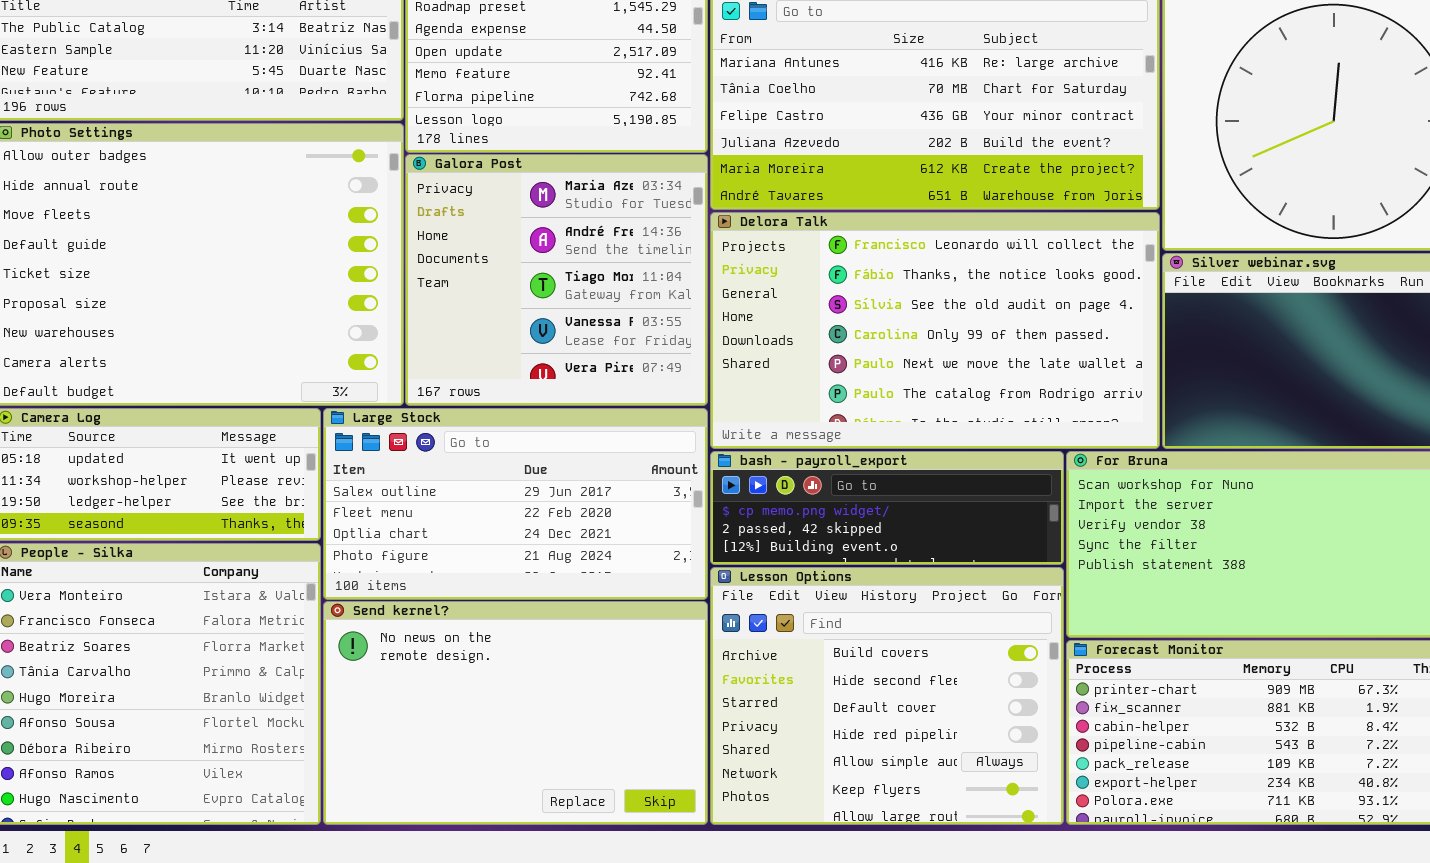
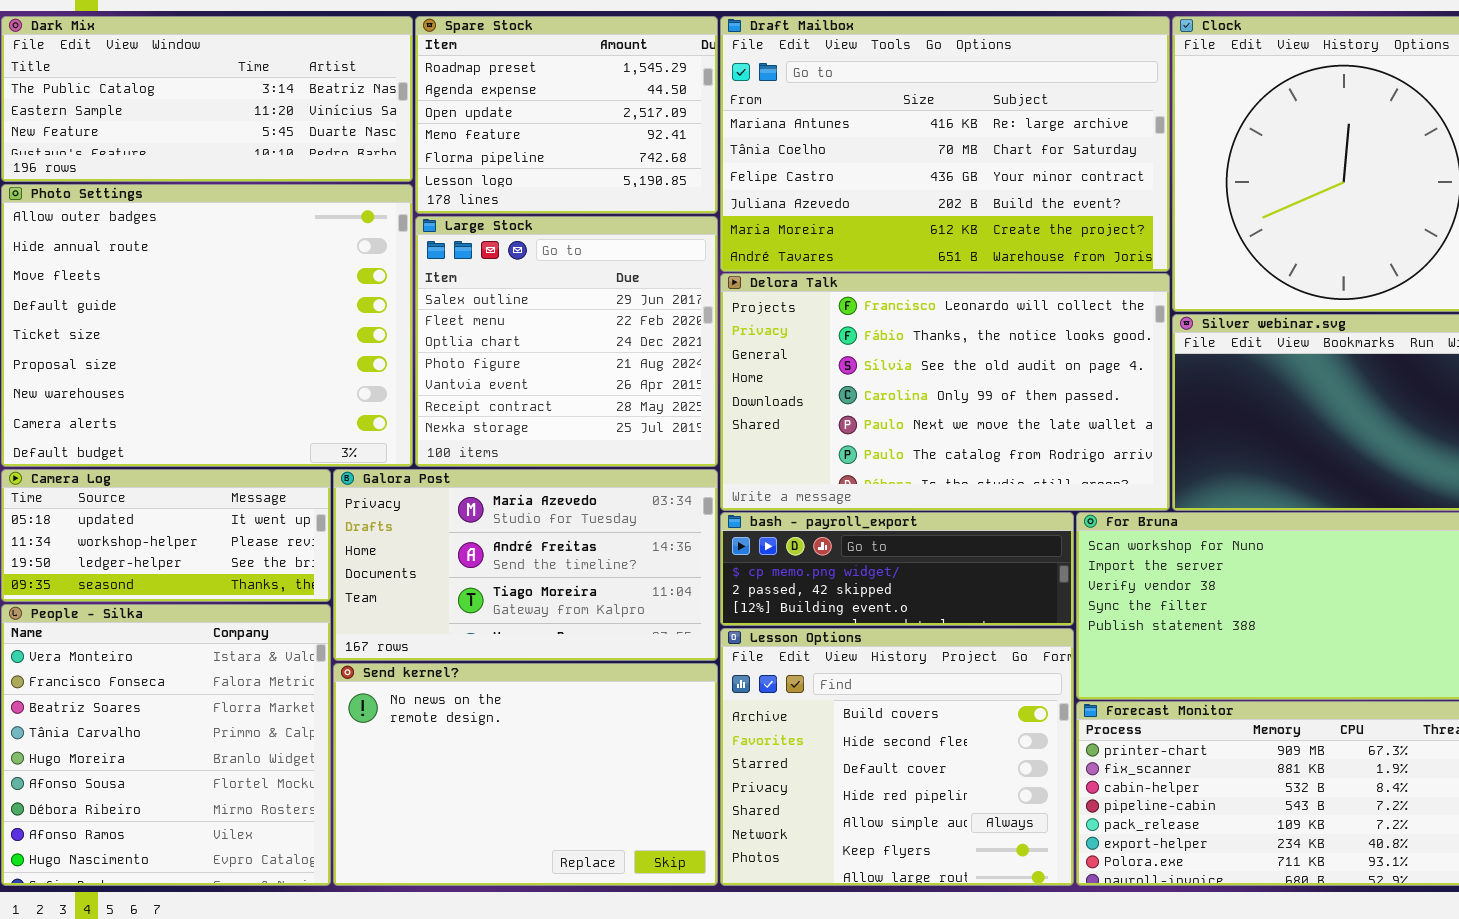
Galora Post: [405,154,708,406] -> [333,469,718,661], moved, resized
Large Stock: [323,408,708,600] -> [415,216,718,467], moved, resized

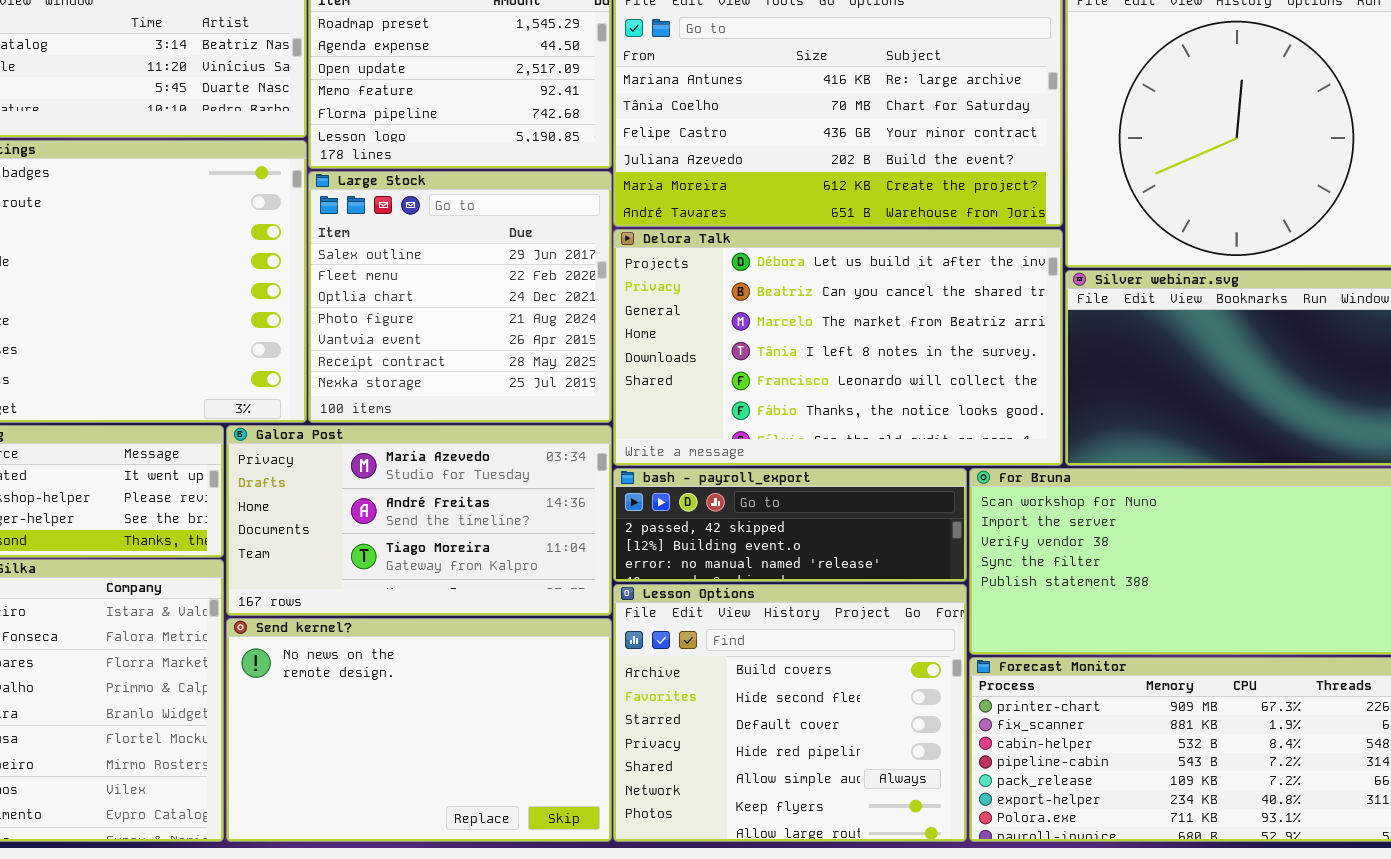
Delora Talk: [720,273,1170,511] -> [613,229,1063,466], scrolled up 4 rows
bash - payroll_export: [720,512,1074,626] -> [613,468,967,582], scrolled down 1 row

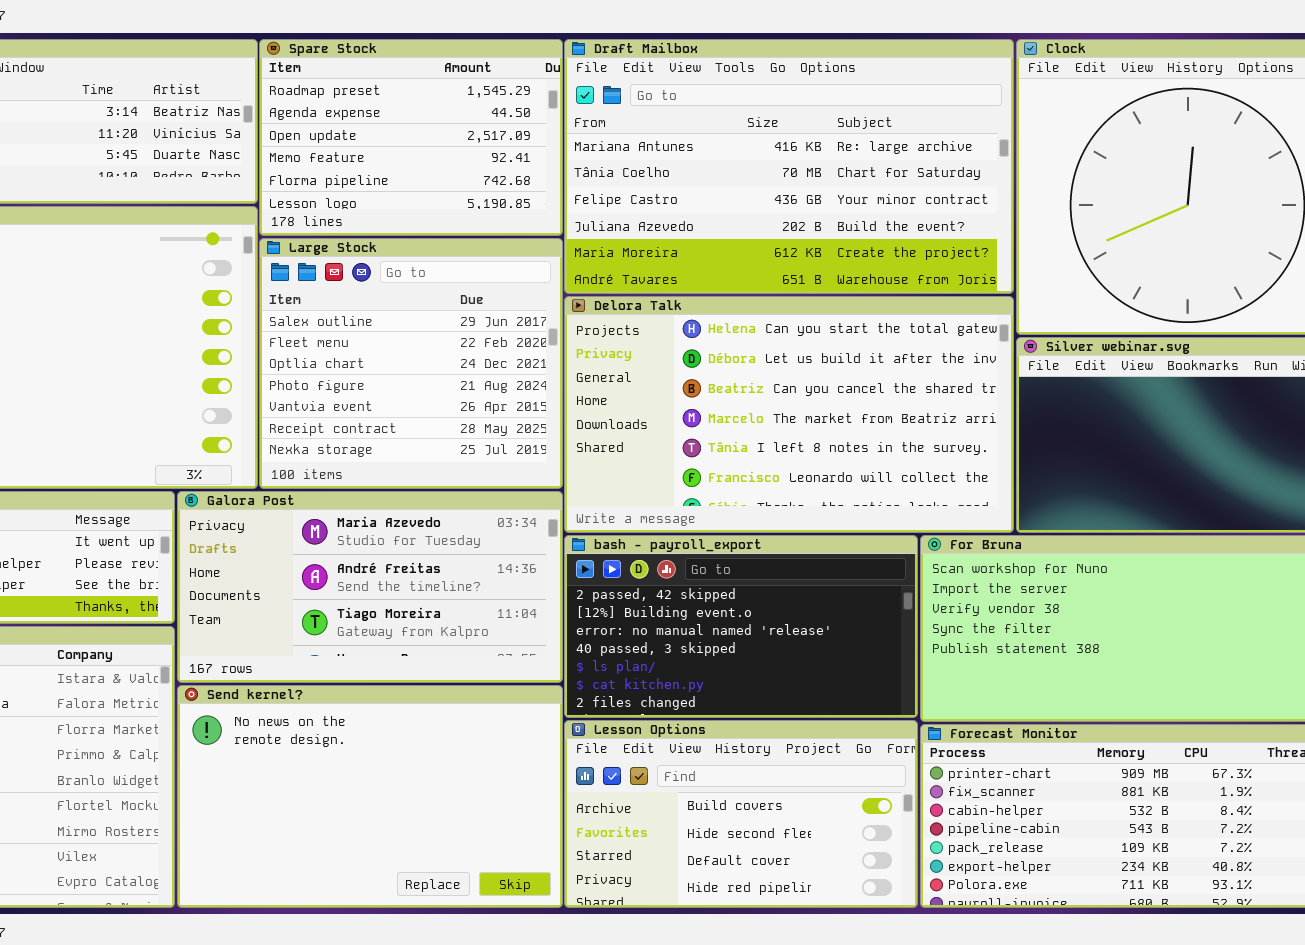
Delora Talk: [613,229,1063,466] -> [564,296,1014,533], scrolled up 1 row
bash - payroll_export: [613,468,967,582] -> [564,535,918,718], resized
Lesson Options: [613,584,967,842] -> [564,720,918,908], resized

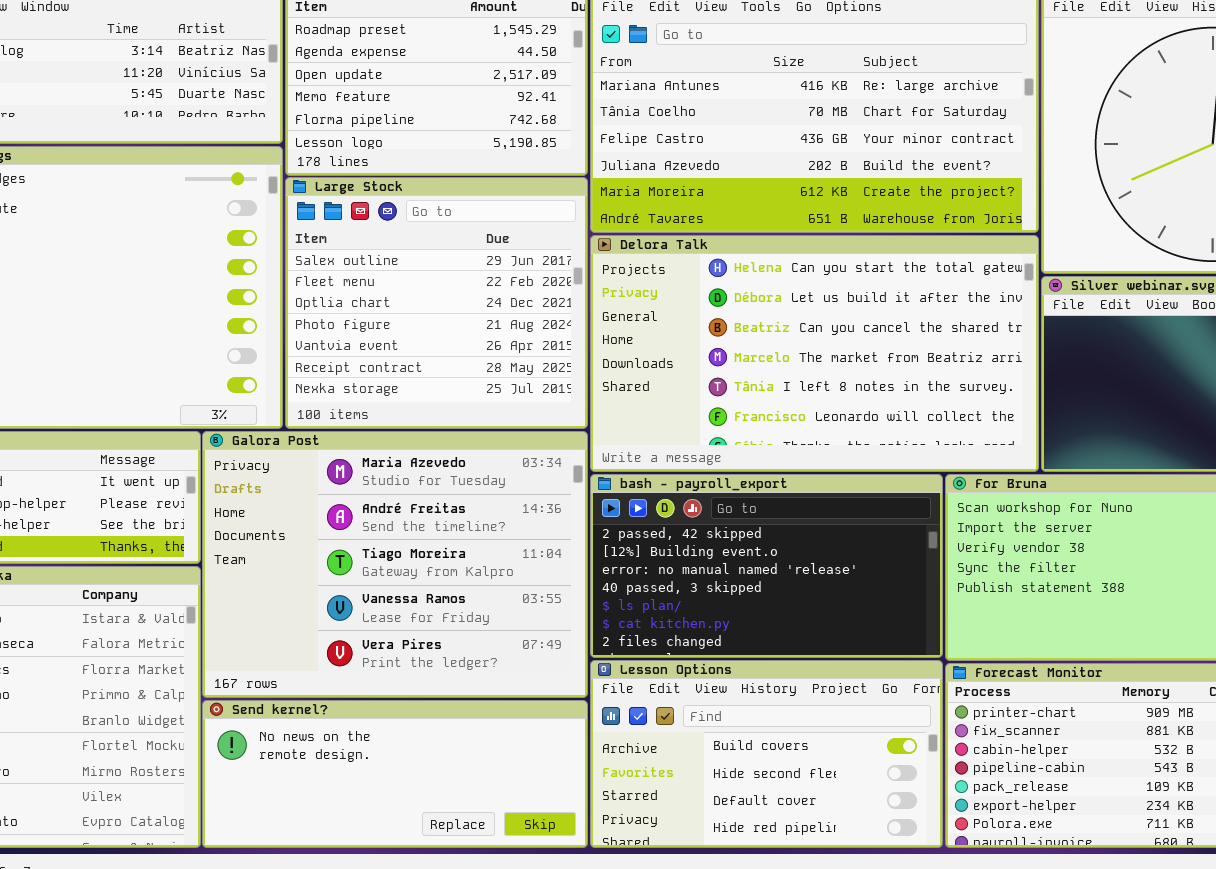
Galora Post: [177,491,563,683] -> [202,431,588,698], resized
Send kernel?: [177,685,563,908] -> [202,700,588,848], resized

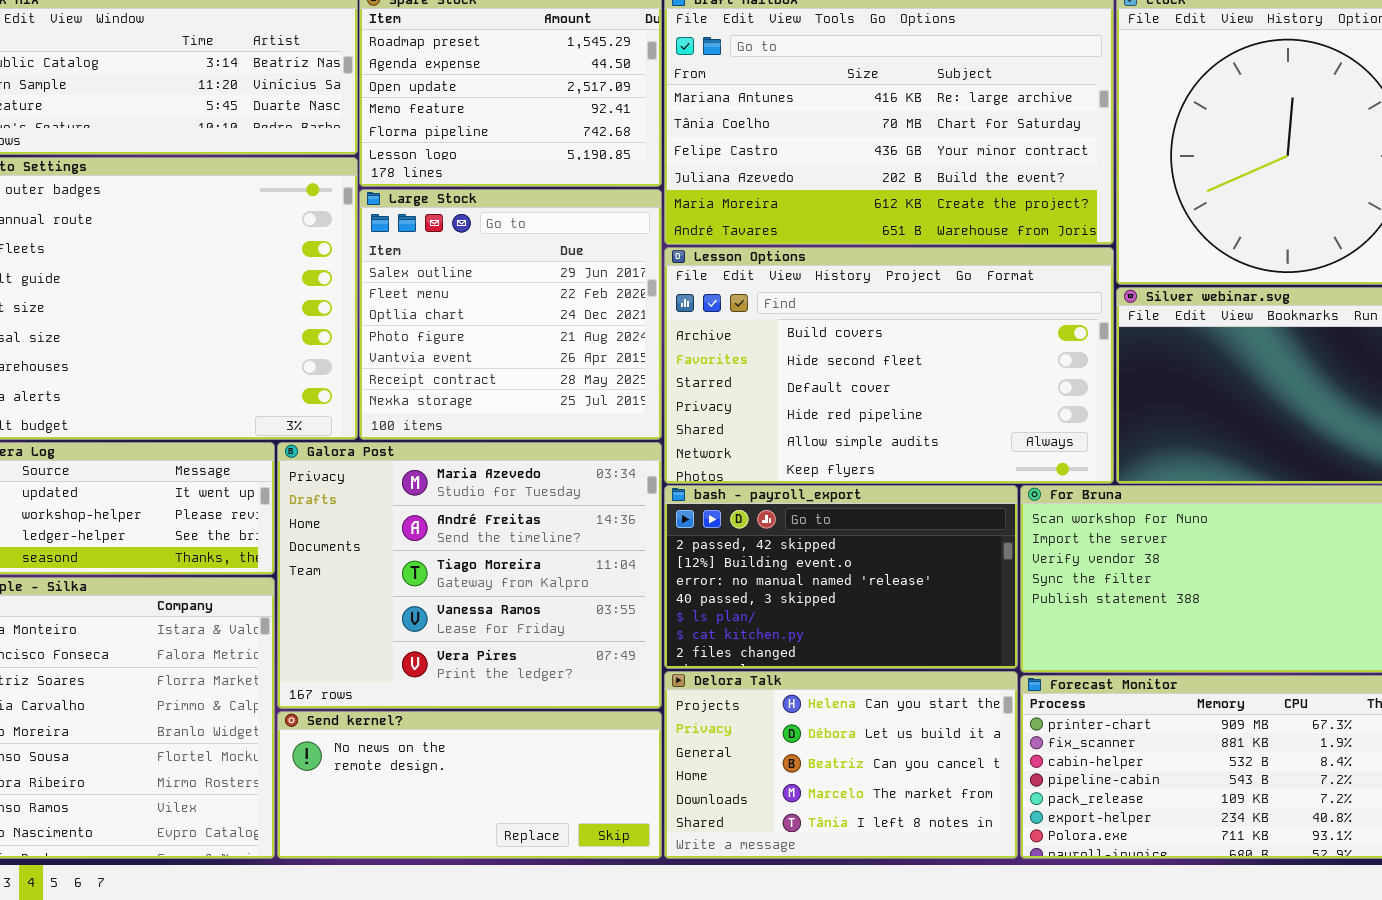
Delora Talk: [590,235,1039,472] -> [664,671,1018,859], moved, resized
Lesson Options: [590,660,943,848] -> [664,247,1114,484], moved, resized

